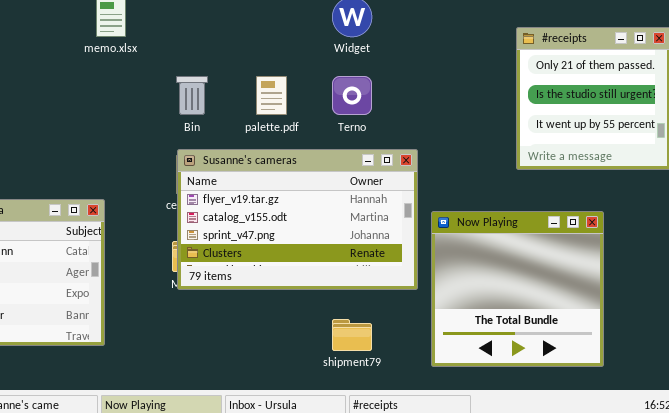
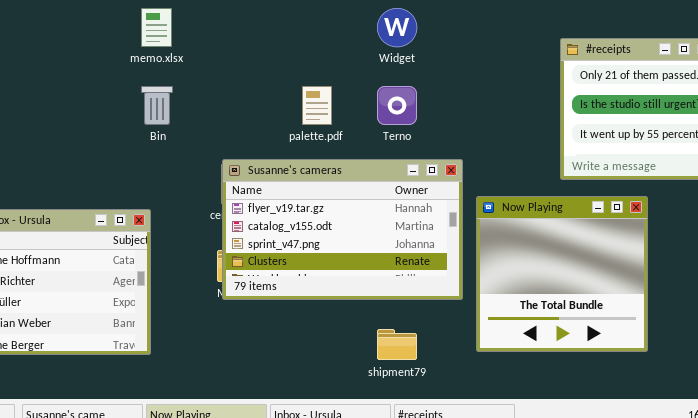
Bin: [176,76,208,115] -> [141,86,173,125], moved
Now Playing: [431,211,604,367] -> [476,196,648,352], moved

